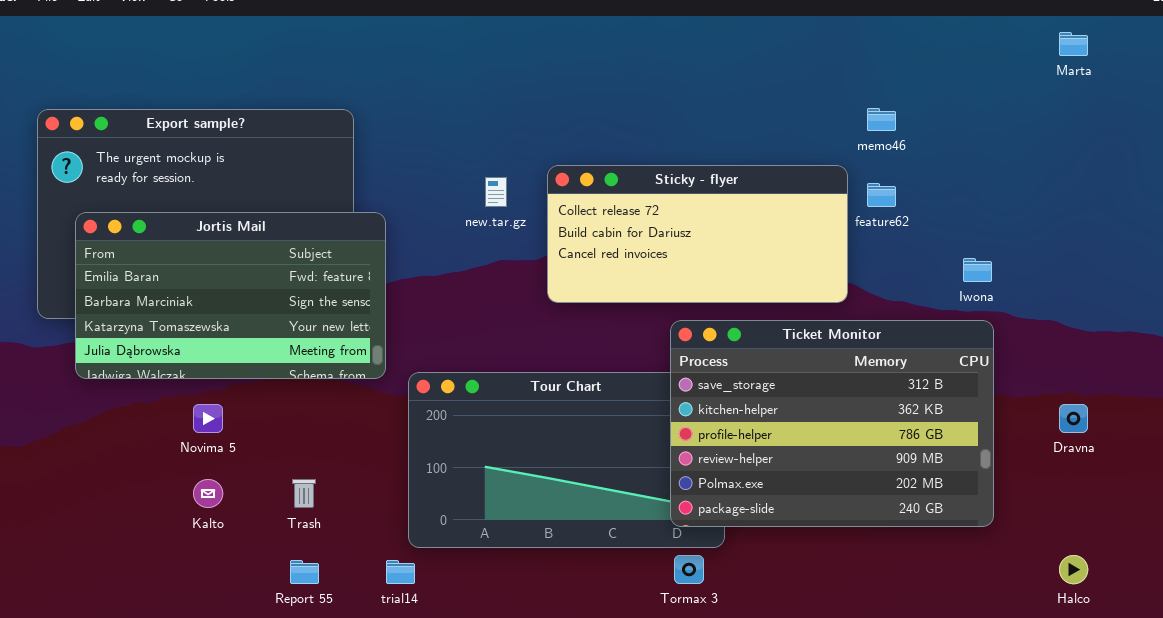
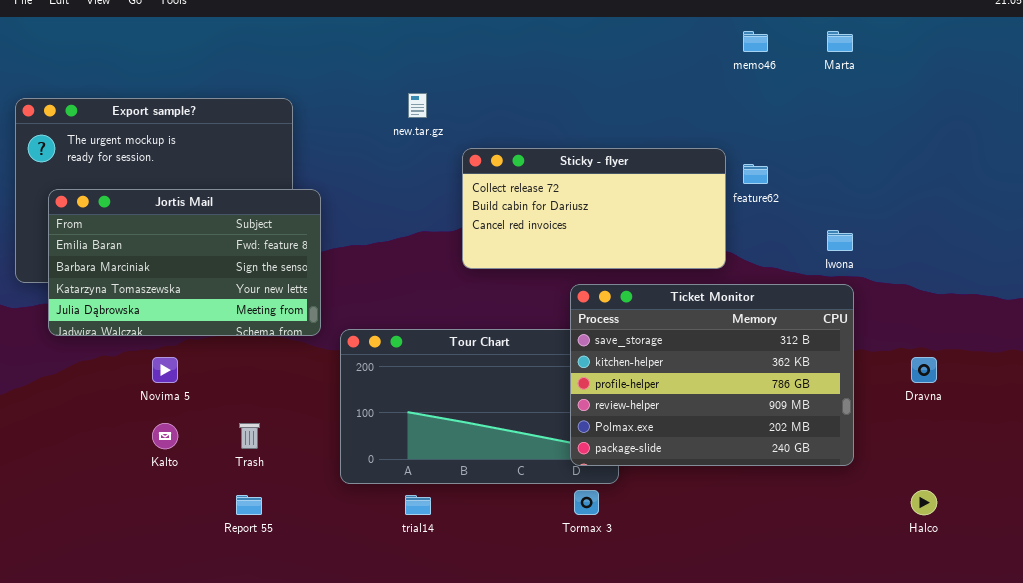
Marta: [1059,32,1088,56] -> [827,31,853,52], moved
memo46: [867,108,896,131] -> [743,31,768,52], moved
new.tar.gz: [485,177,507,207] -> [408,93,427,118], moved
trial14: [386,560,415,584] -> [405,495,431,515], moved

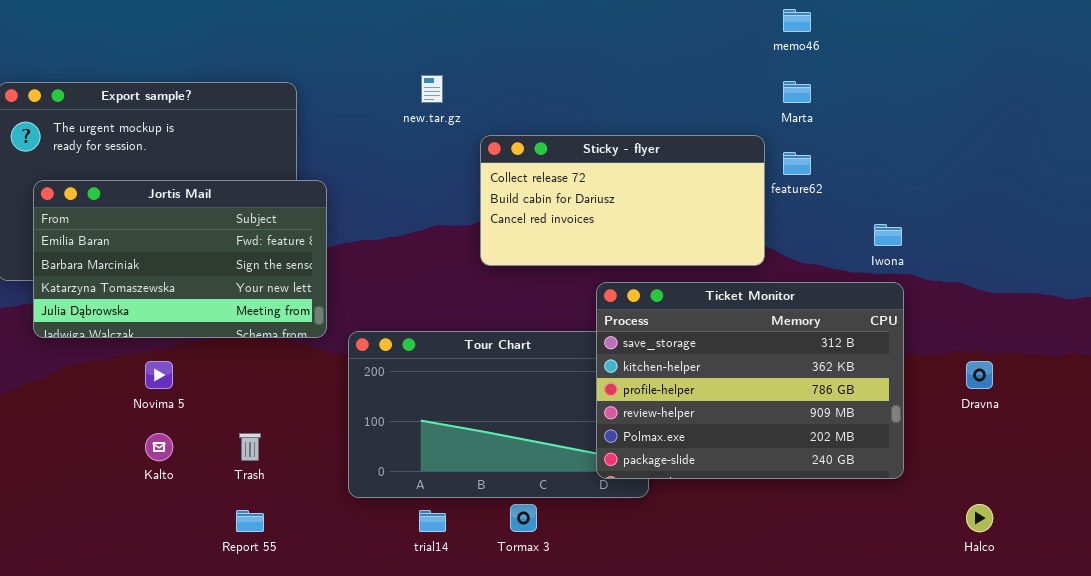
Marta: [827,31,853,52] -> [783,81,811,103], moved
Tormax 3: [574,490,599,515] -> [510,504,537,532], moved

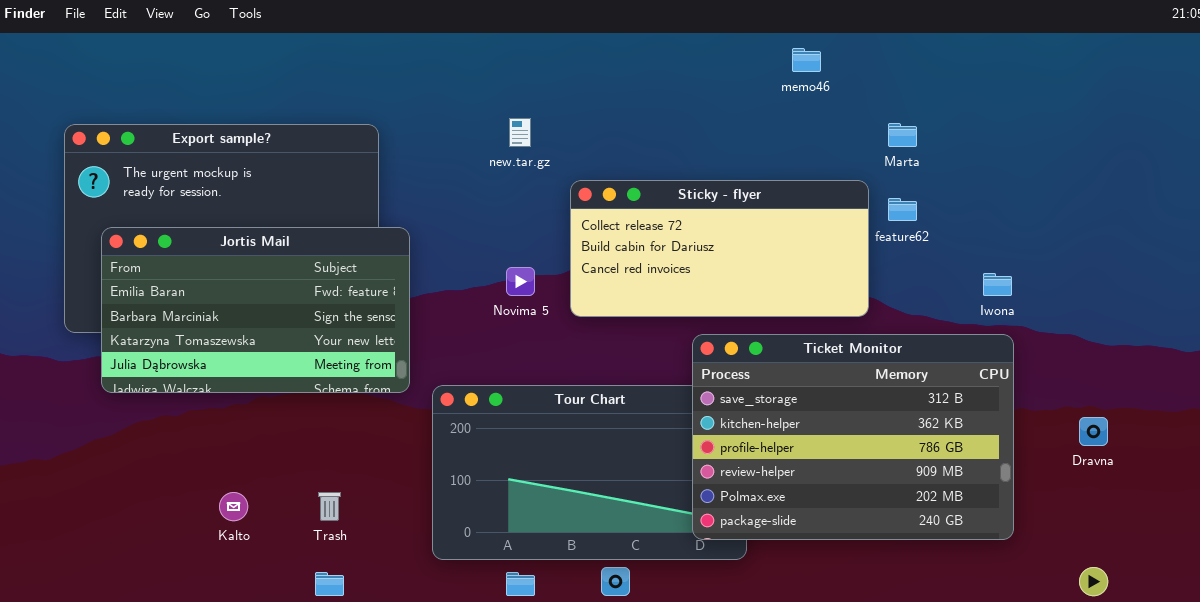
memo46: [783,9,811,32] -> [792,48,821,72], moved
Novima 5: [145,361,173,389] -> [506,267,535,296], moved

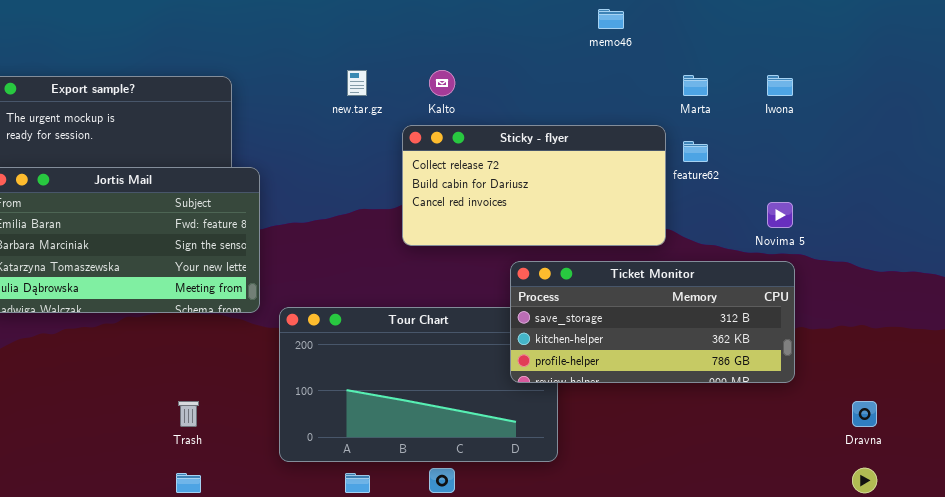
Novima 5: [506,267,535,296] -> [767,202,793,228], moved
Iwona: [983,273,1012,296] -> [767,75,793,96], moved
Ticket Monitor: [692,334,1014,540] -> [510,261,795,383], resized
Dravna: [1079,417,1108,446] -> [852,401,877,427], moved
Kalto: [219,492,248,521] -> [429,70,455,96], moved

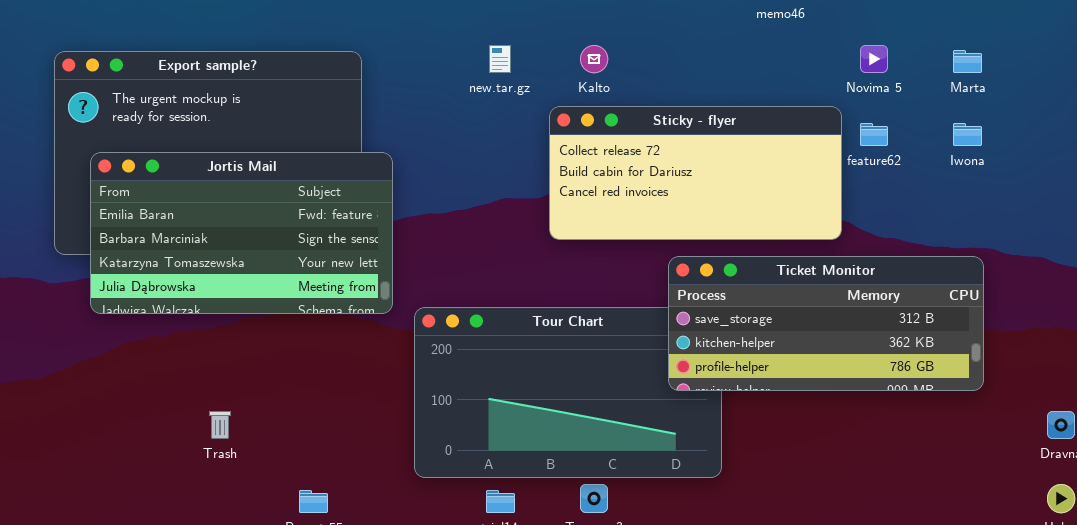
Marta: [683,75,708,96] -> [953,50,982,73], moved
Iwona: [767,75,793,96] -> [953,123,982,146], moved
Novima 5: [767,202,793,228] -> [860,45,888,73], moved
Trash: [178,401,199,427] -> [209,411,231,439], moved

